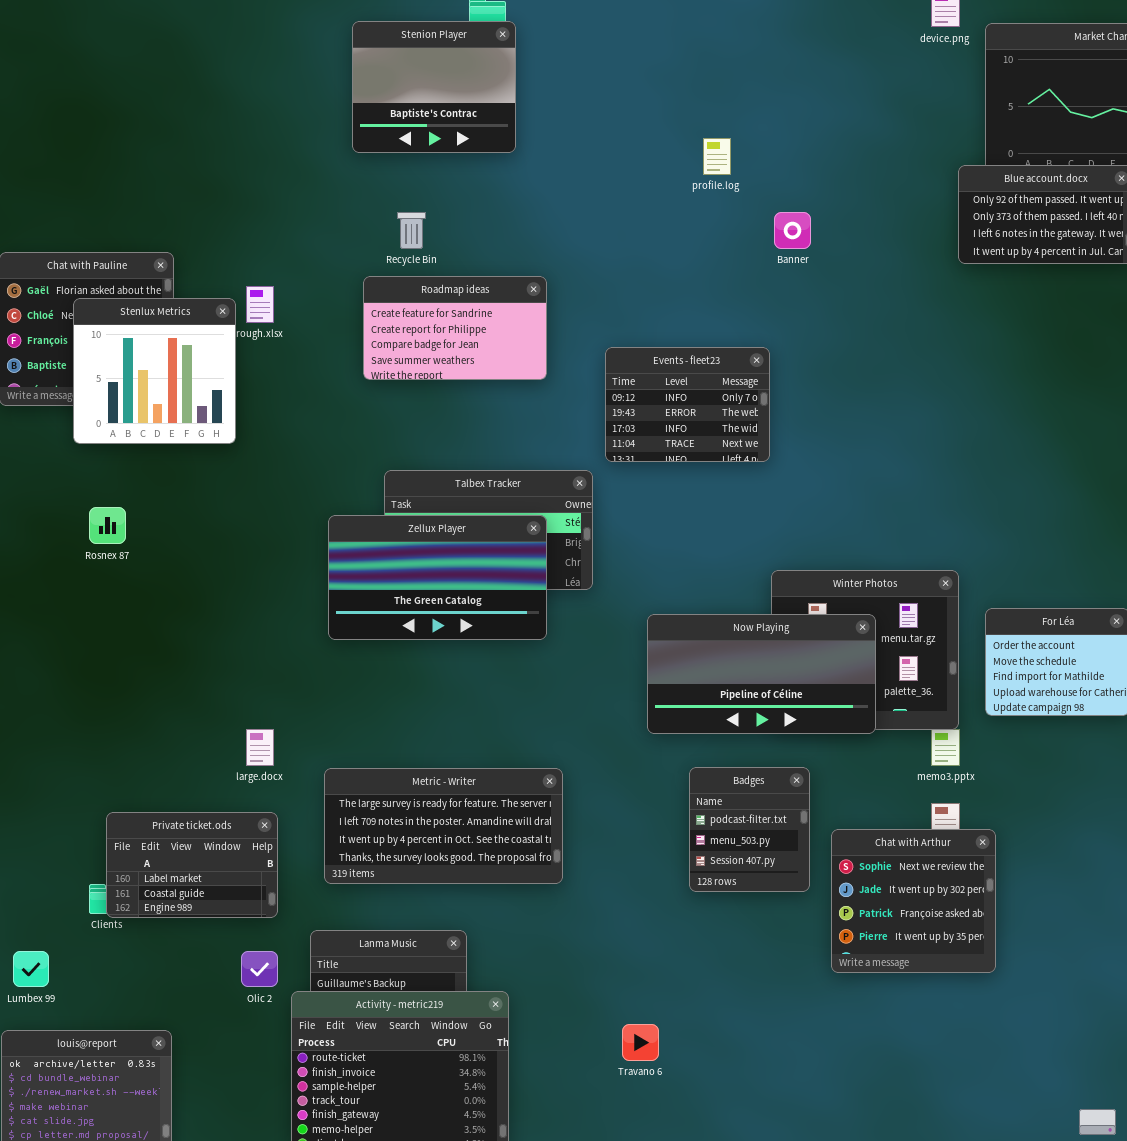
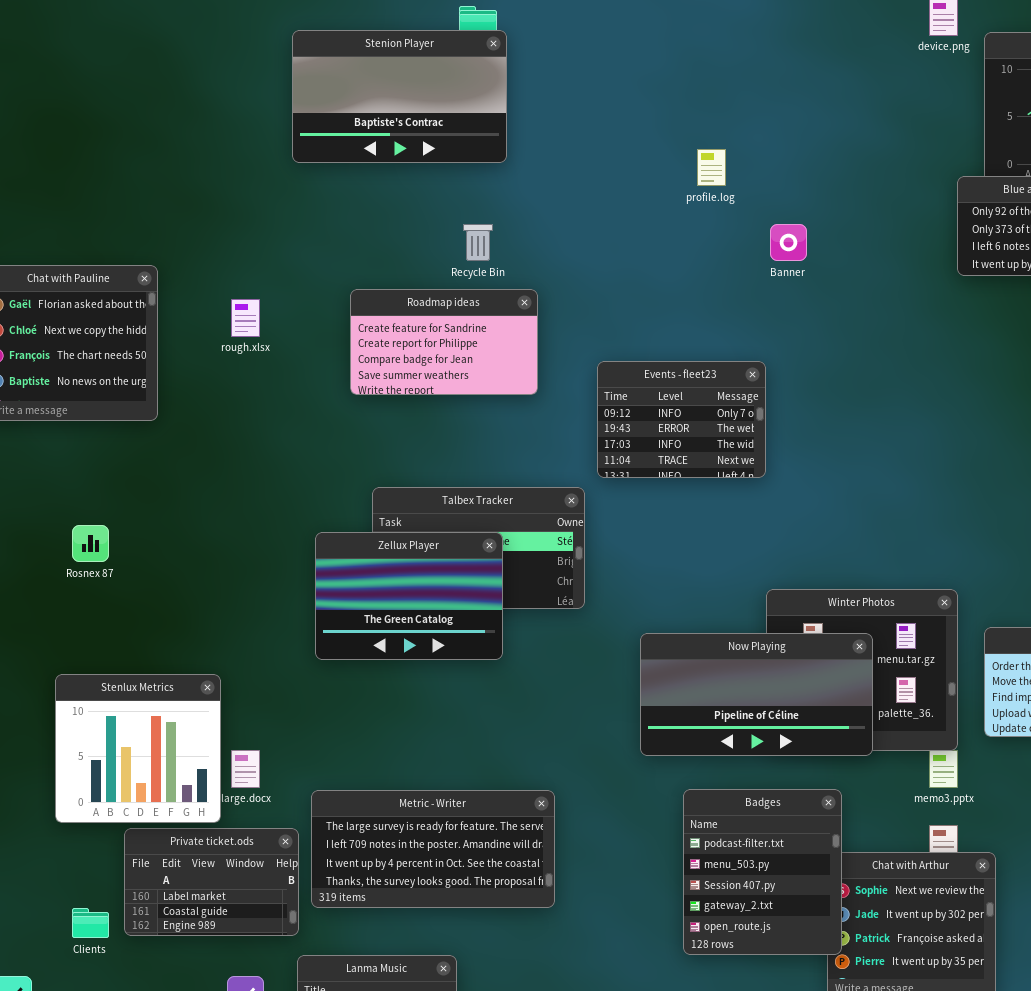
Stenion Player: [352,21,516,153] -> [292,30,507,163], resized
Recycle Bin: [397,212,426,249] -> [463,224,493,261], moved
Stenlux Metrics: [73,298,236,444] -> [55,674,221,823], moved
Zellux Player: [328,515,547,640] -> [315,532,503,660], resized
Badges: [689,767,810,892] -> [683,789,842,955], resized
Private ticket.ods: [106,812,278,918] -> [124,828,299,936], moved

